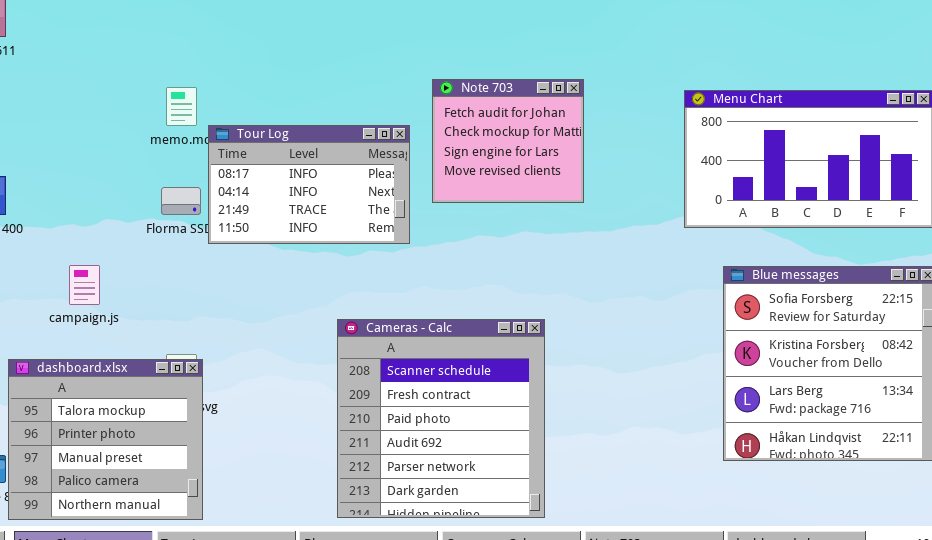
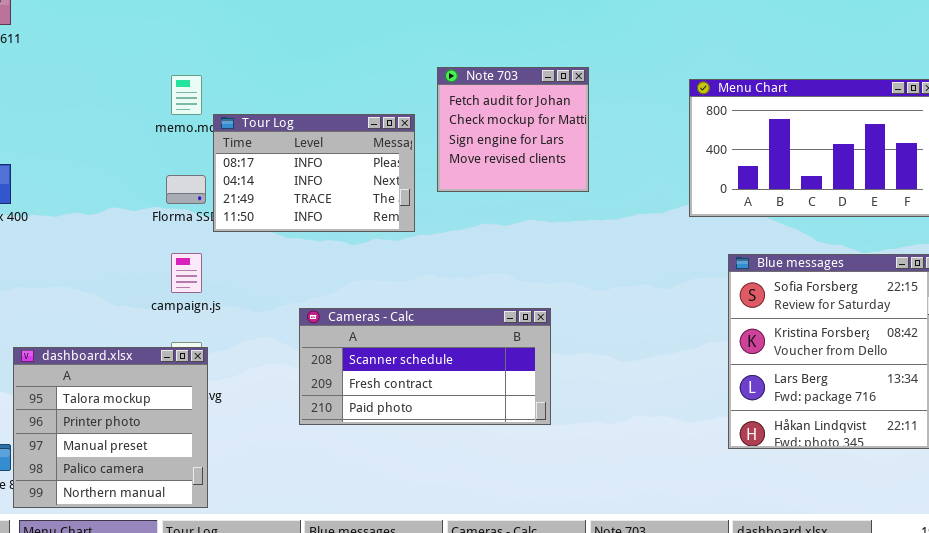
campaign.js: [69,265,100,305] -> [171,253,202,293], moved
Cameras - Calc: [337,319,545,518] -> [299,308,551,425], resized

